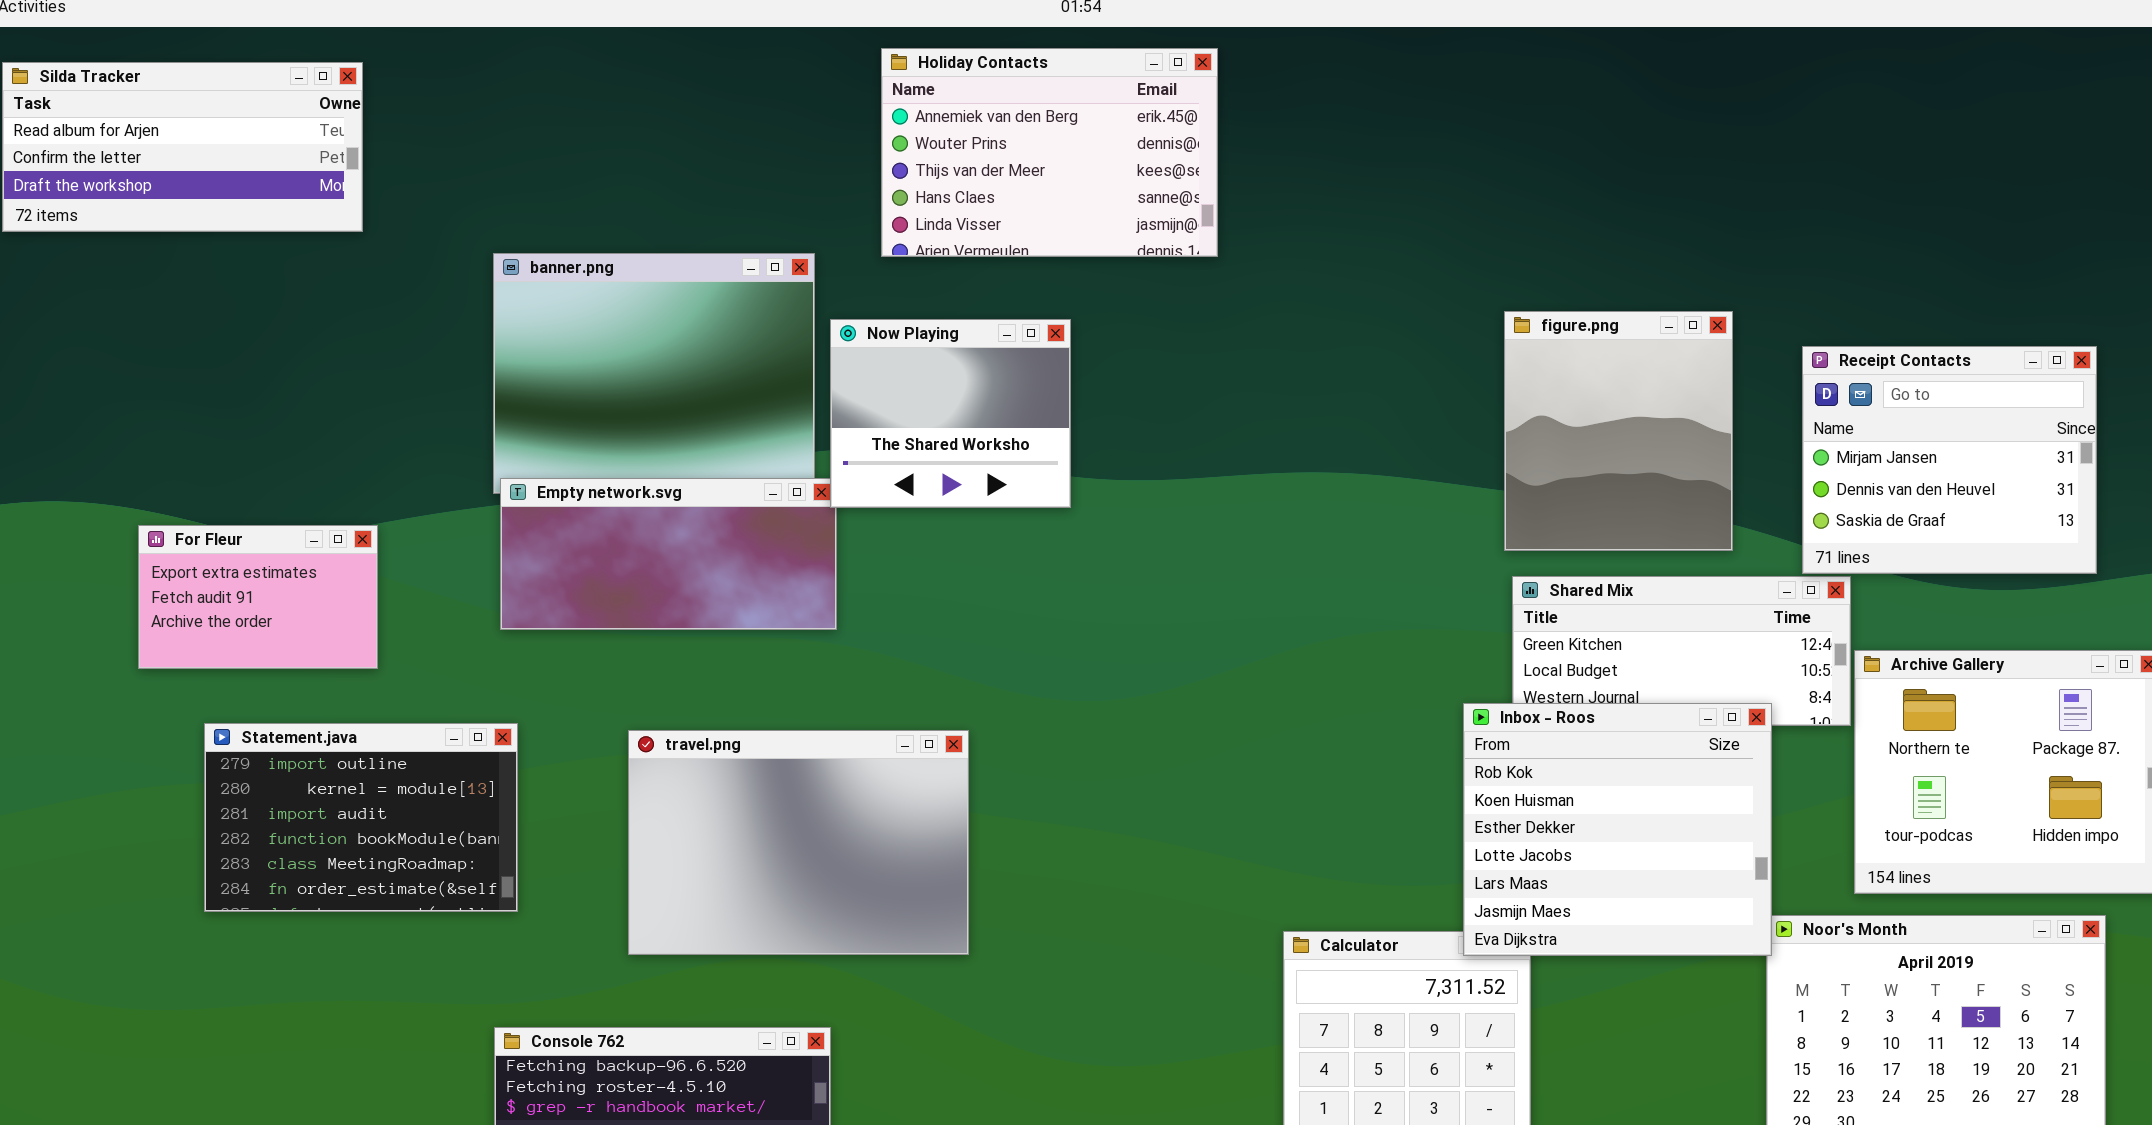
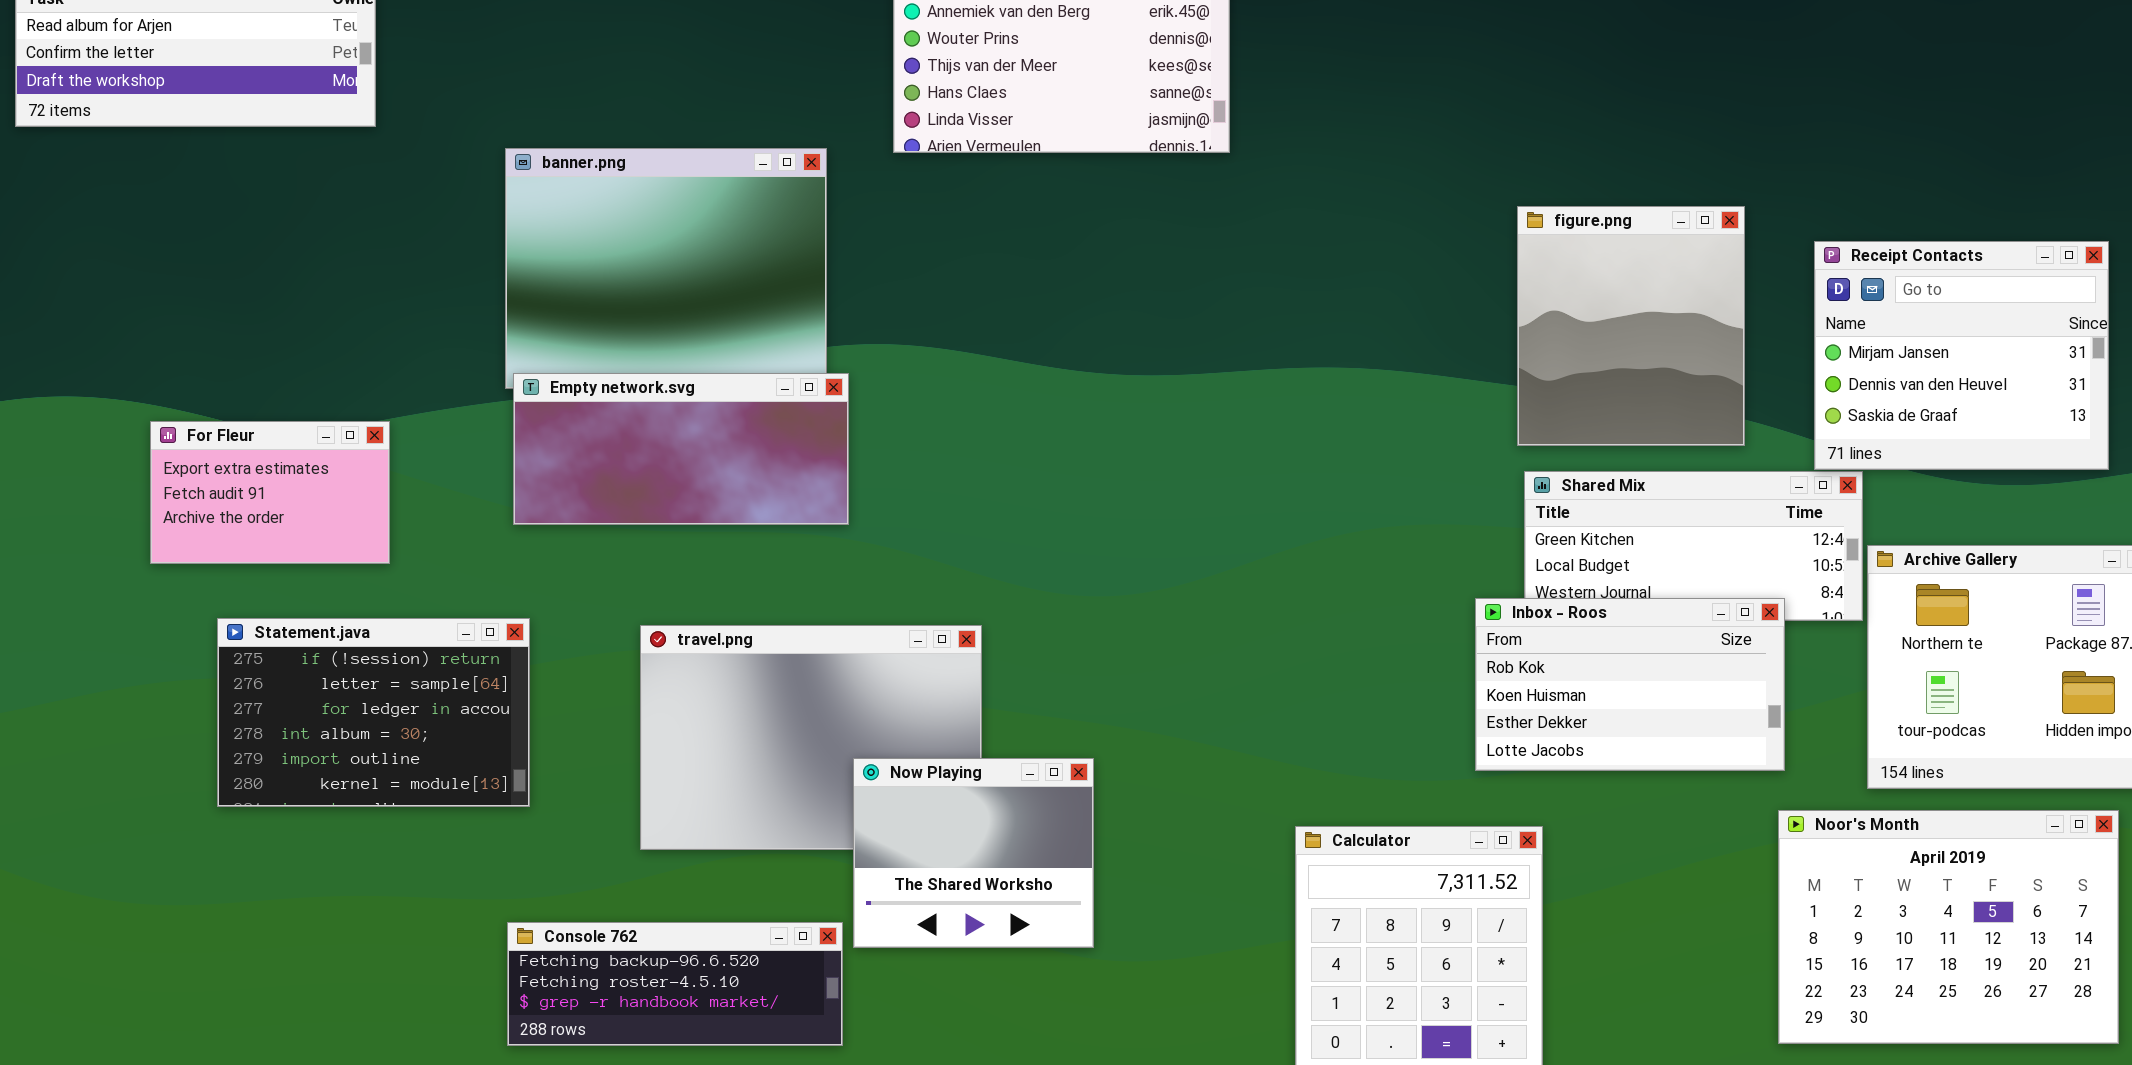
Now Playing: [830,319,1071,508] -> [853,758,1094,948], moved
Inbox - Roos: [1463,703,1772,956] -> [1475,598,1785,771], resized
Statement.java: [204,723,518,912] -> [217,618,530,807], scrolled up 4 rows

